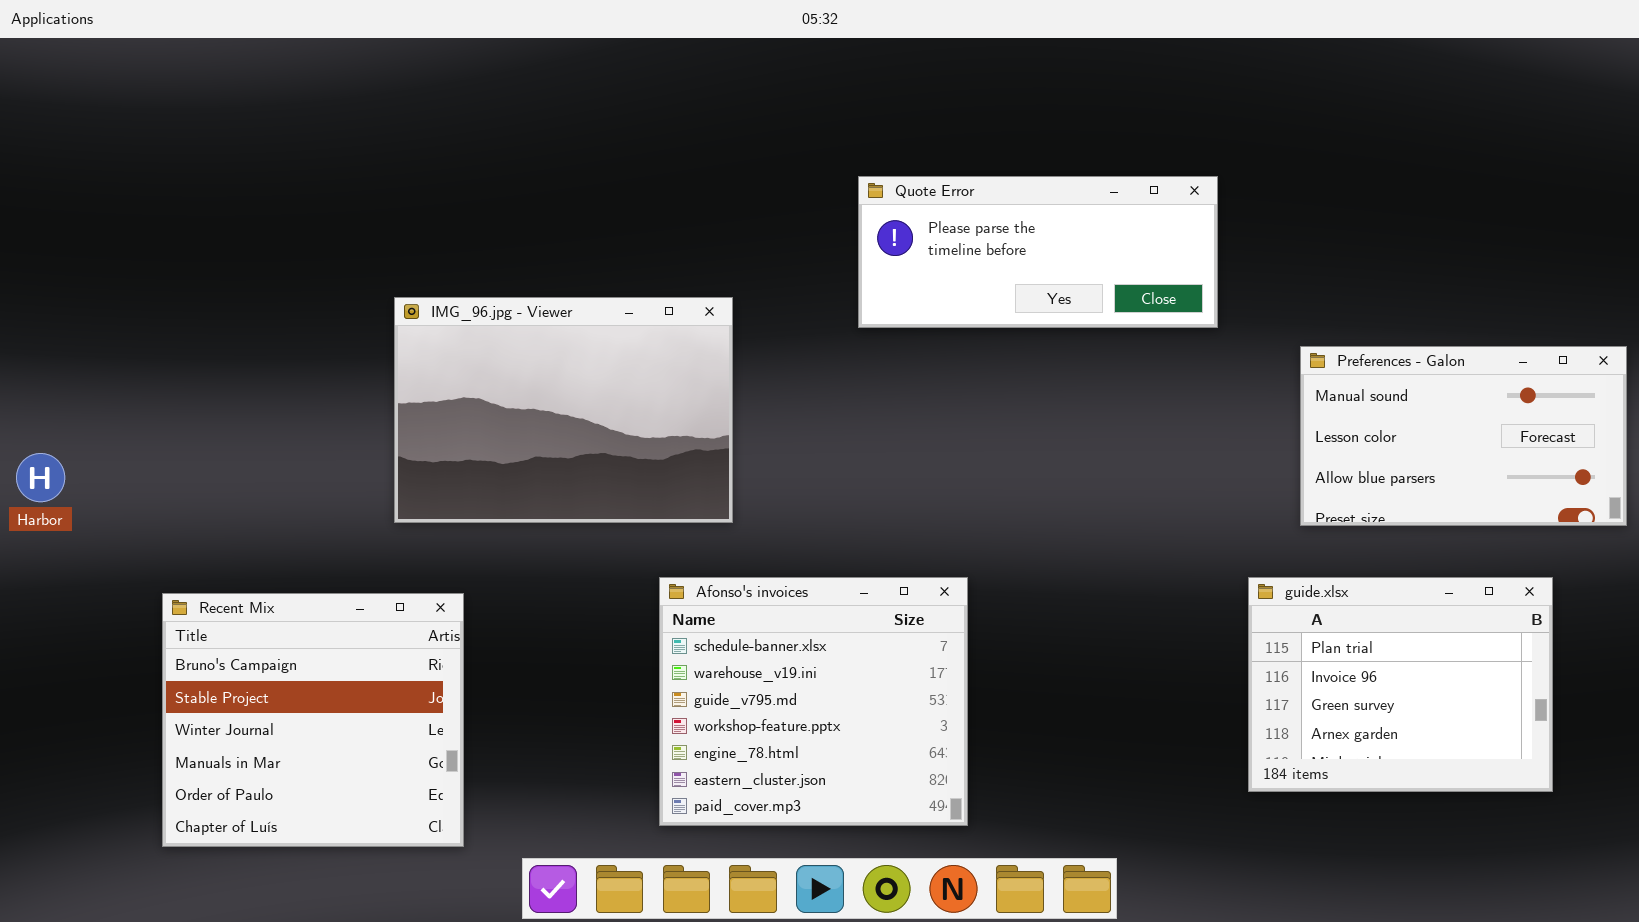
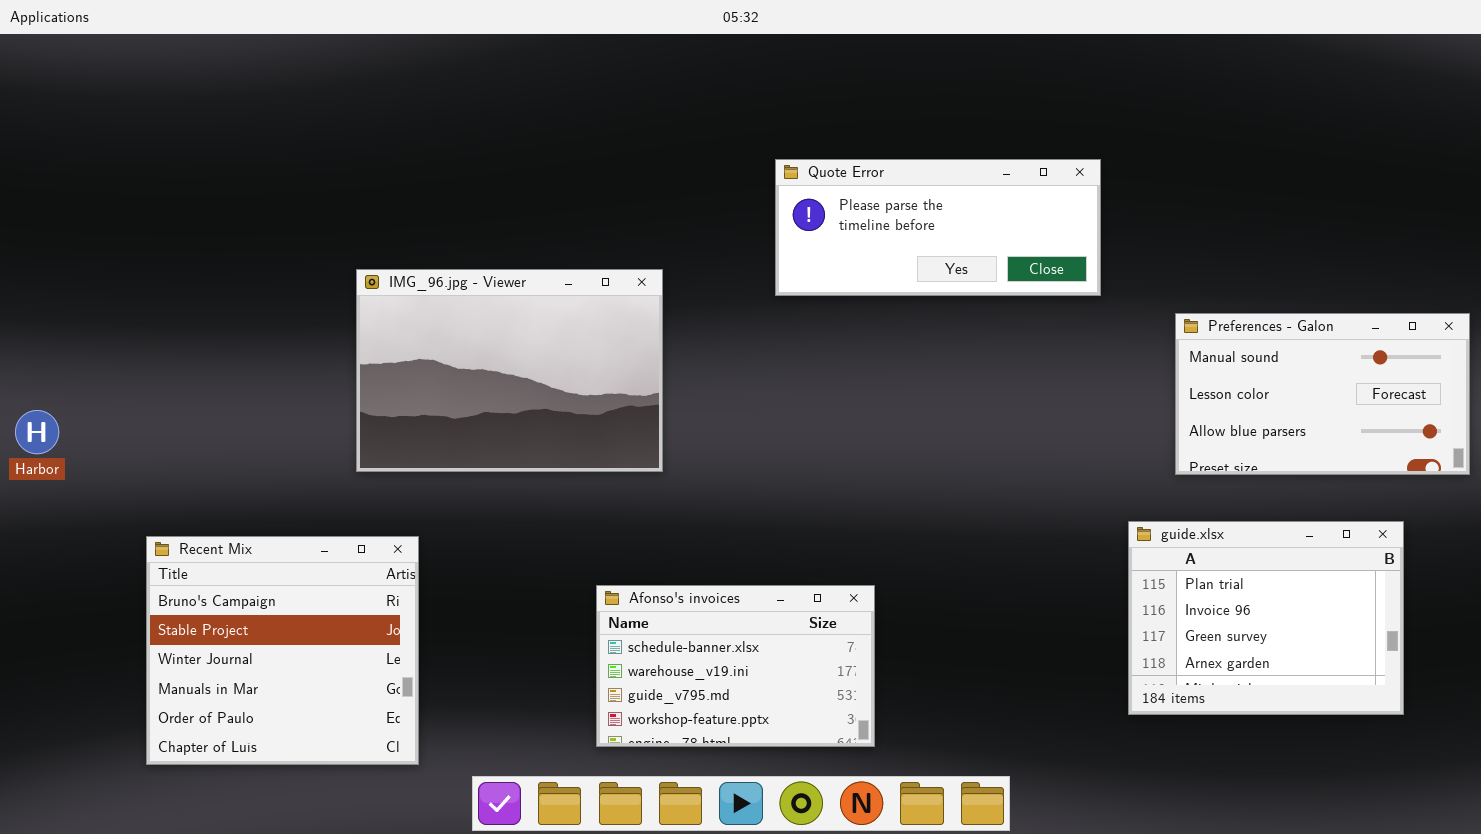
Afonso's invoices: [659,577,968,826] -> [596,585,875,747], resized

